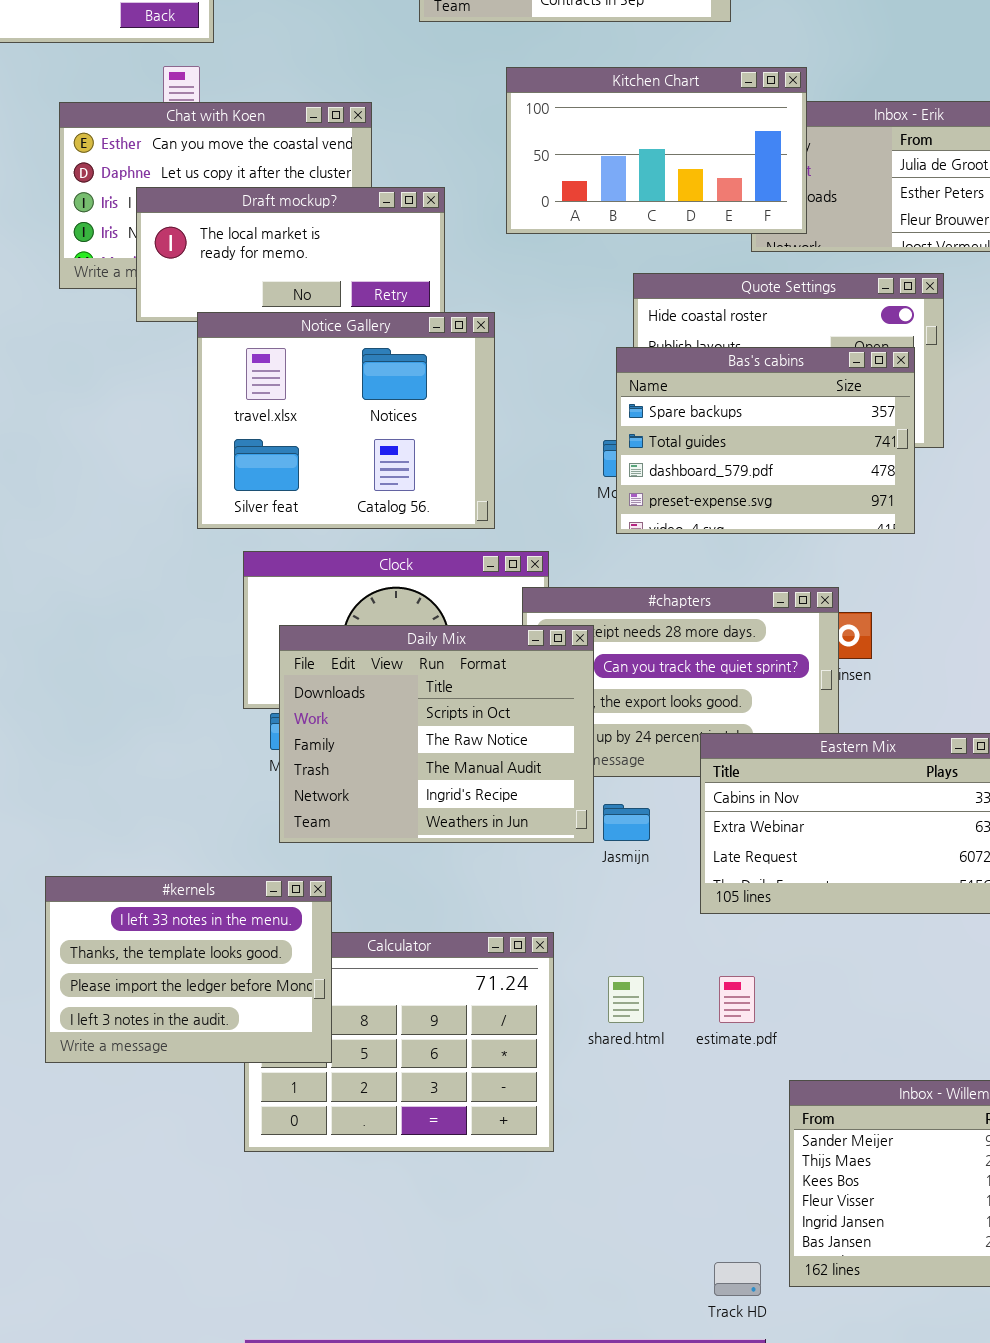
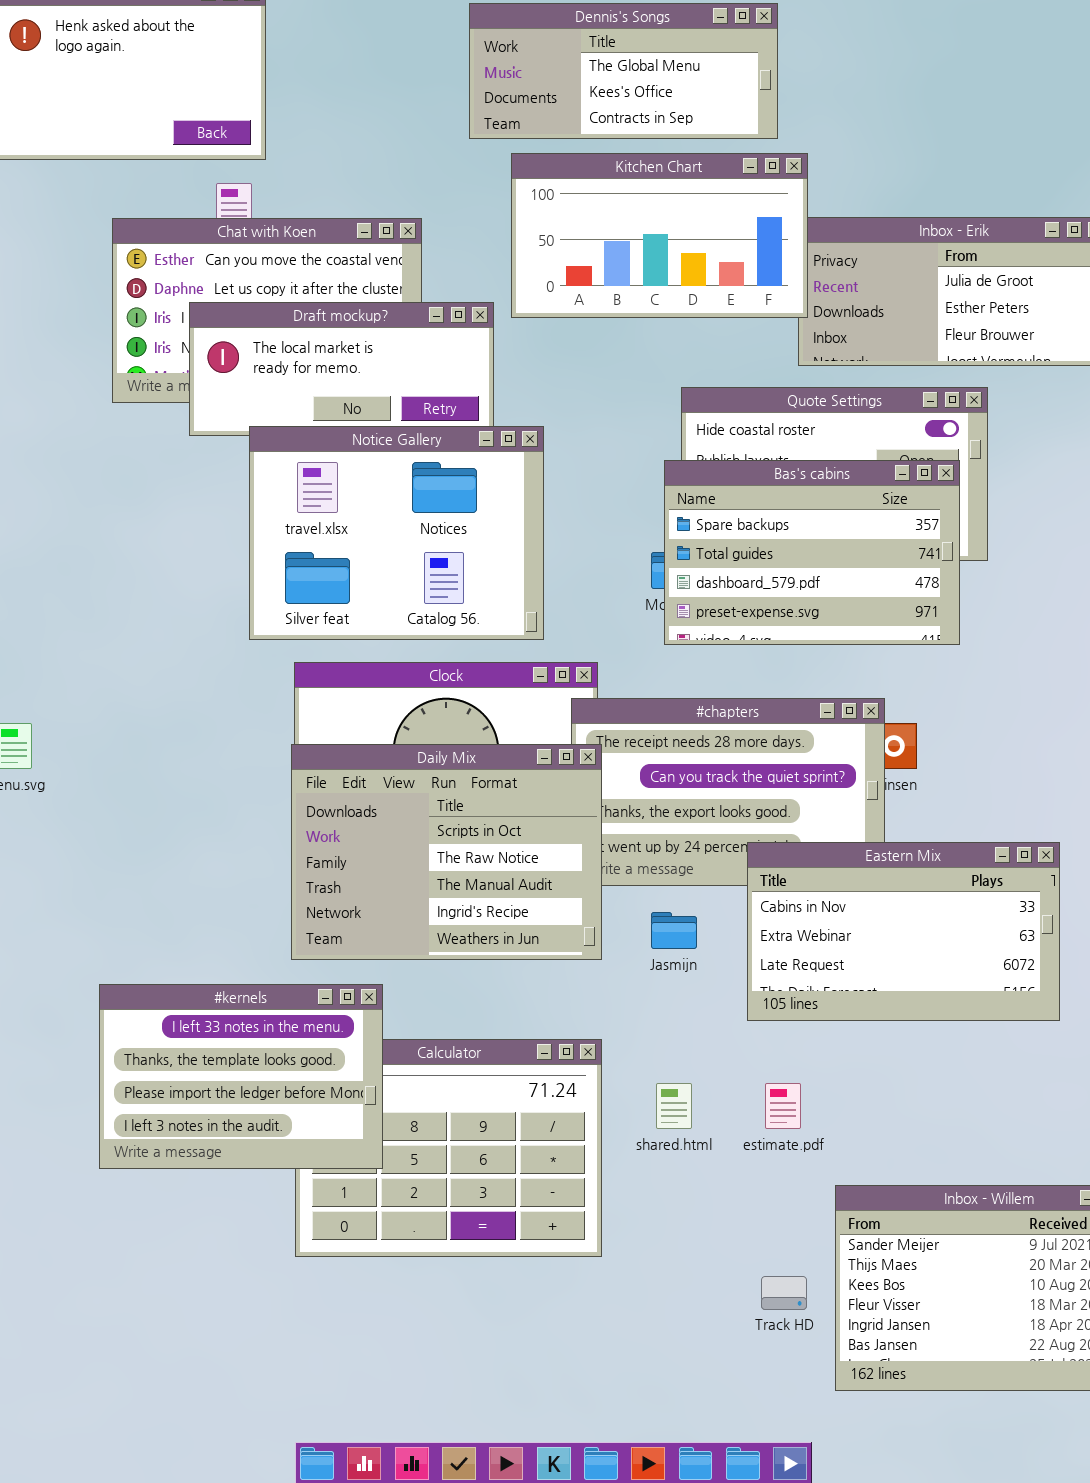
Kitchen Chart: [506,67,807,234] -> [511,153,808,318], moved
Daily Mix: [279,625,594,843] -> [291,744,602,960], moved
Track HD: [714,1262,761,1296] -> [761,1276,807,1310], moved

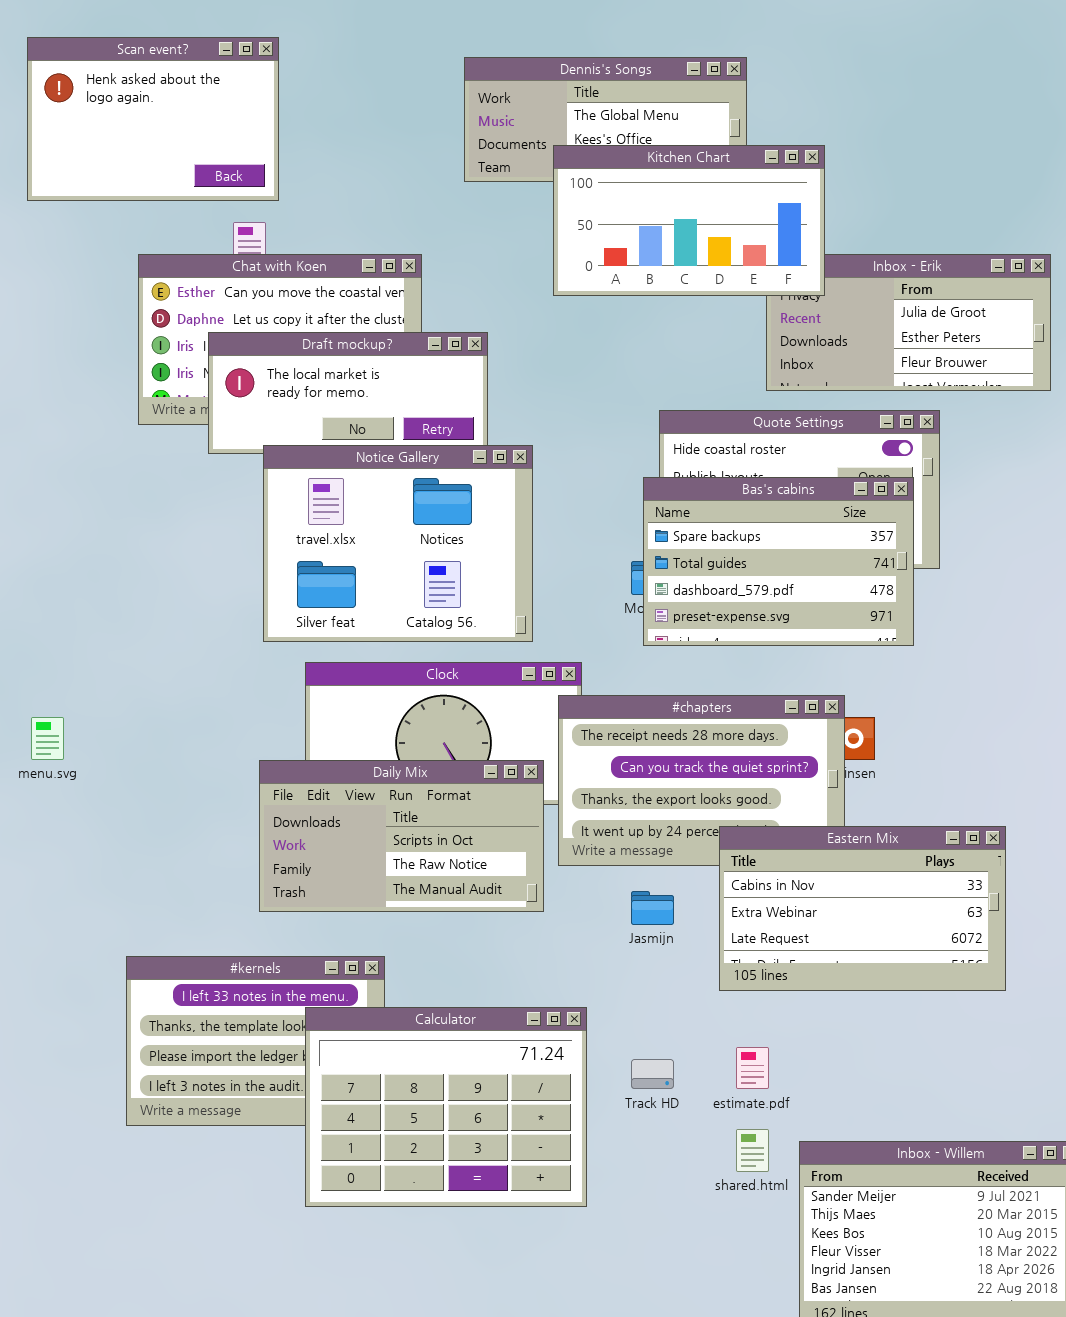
Kitchen Chart: [511,153,808,318] -> [553,145,825,296], moved
Daily Mix: [291,744,602,960] -> [259,760,544,912], moved, resized
Calculator: [295,1039,602,1257] -> [305,1007,587,1207], raised
shared.html: [656,1083,692,1129] -> [736,1129,769,1172], moved
Track HD: [761,1276,807,1310] -> [631,1059,674,1089], moved

